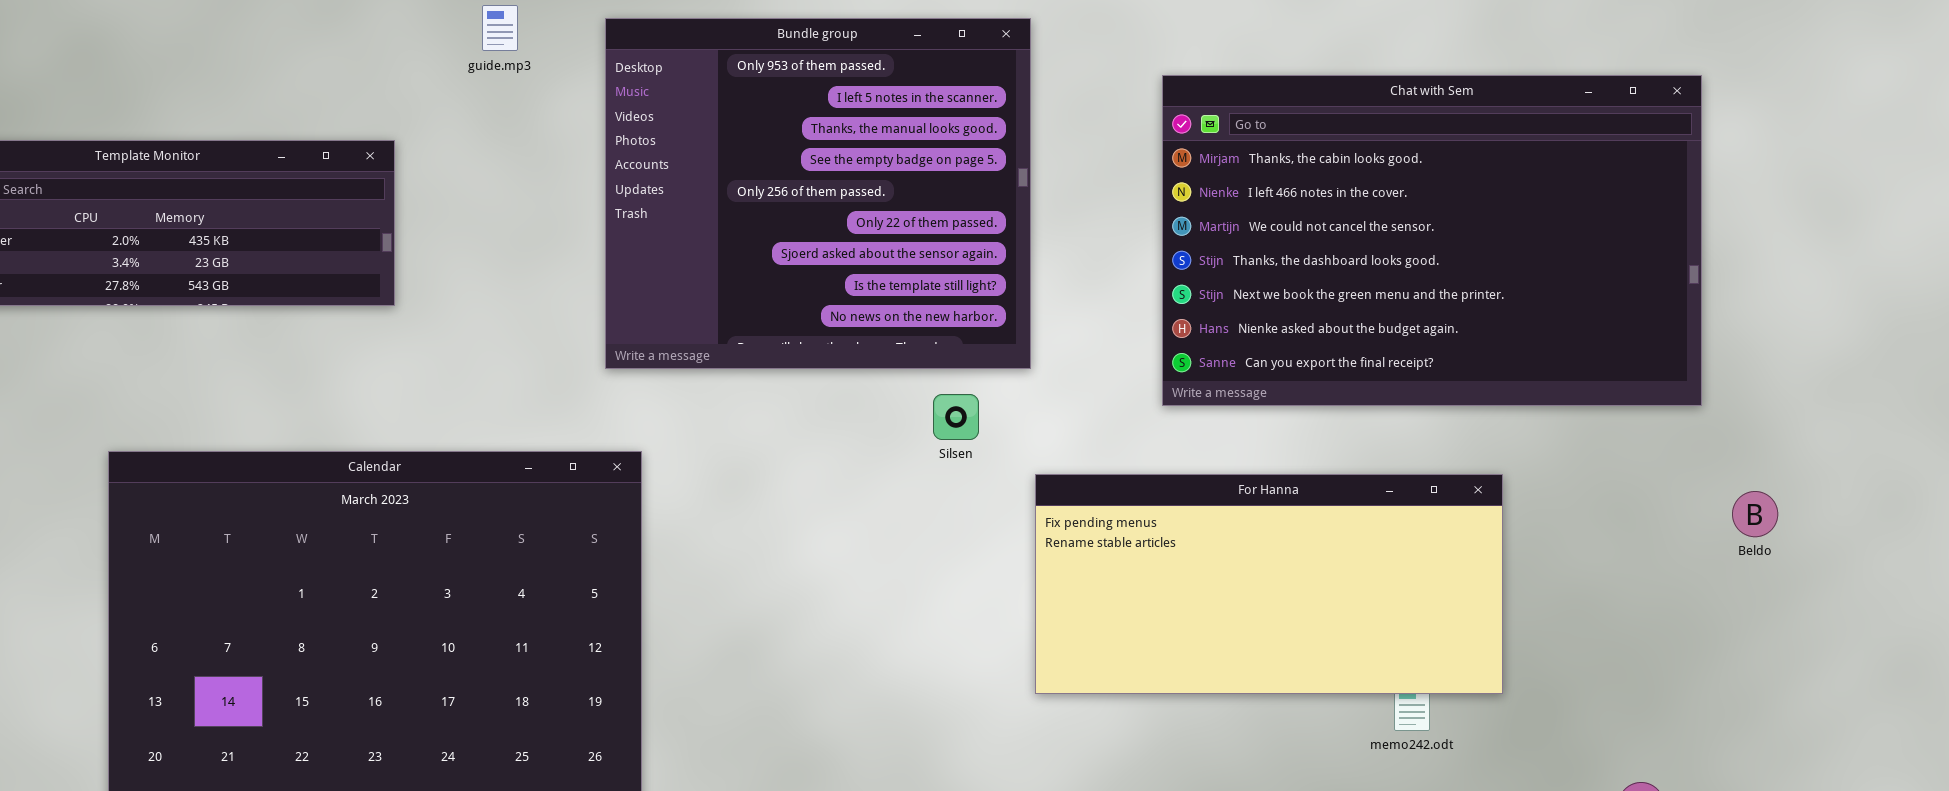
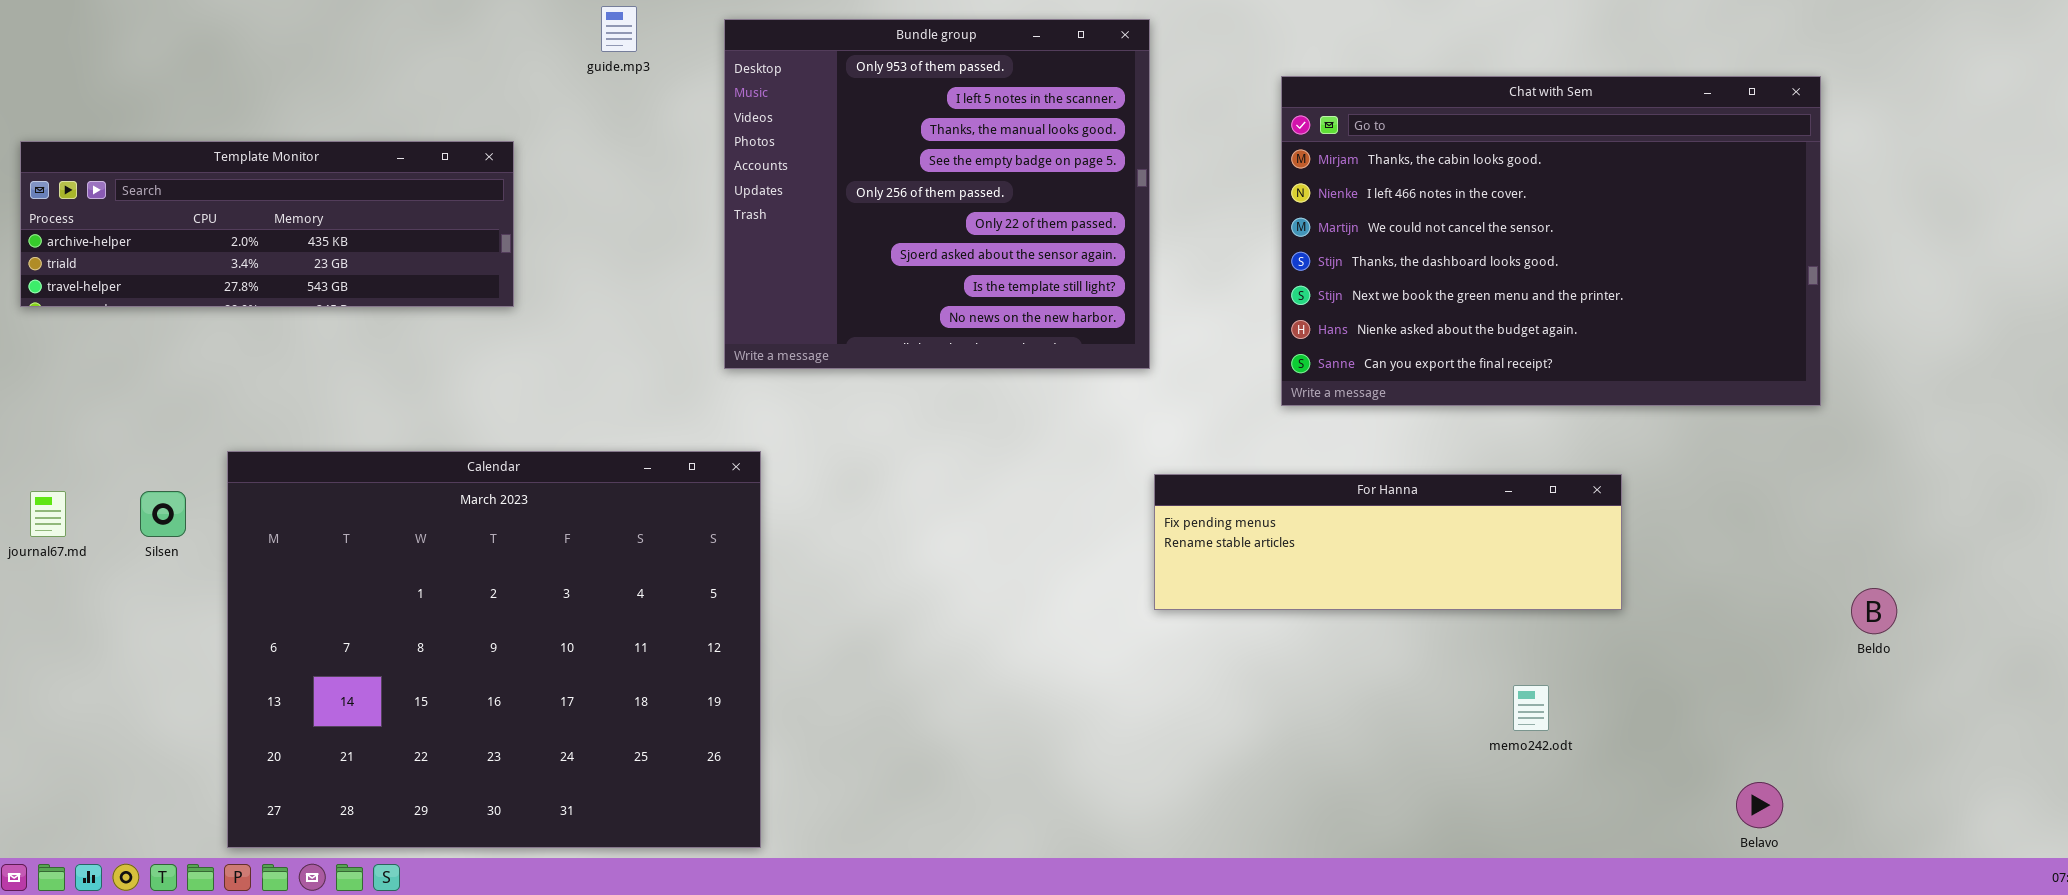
Silsen: [933,394,979,440] -> [140,491,186,537], moved
For Hanna: [1035,474,1503,694] -> [1154,474,1622,610], resized
Beldo: [1732,491,1778,537] -> [1851,588,1897,634], moved

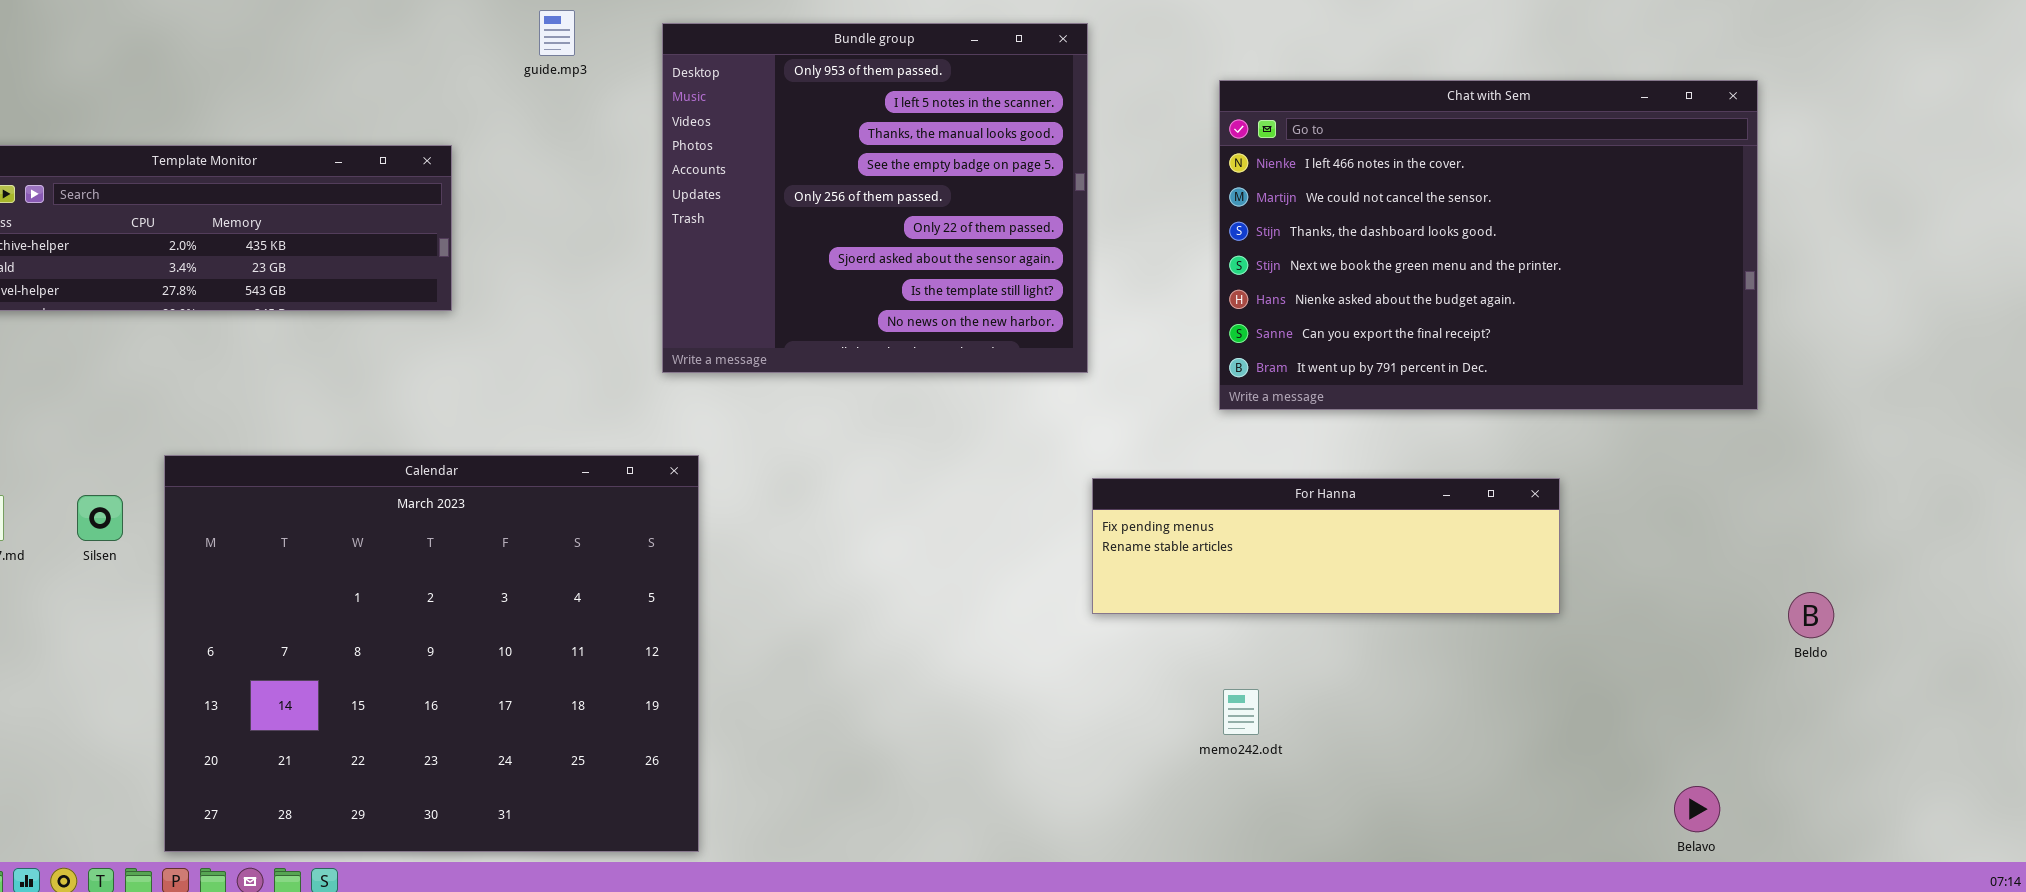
Chat with Sem: [1281,76,1821,406] -> [1219,80,1758,410], scrolled down 1 row
memo242.odt: [1513,685,1549,731] -> [1223,689,1259,735], moved

